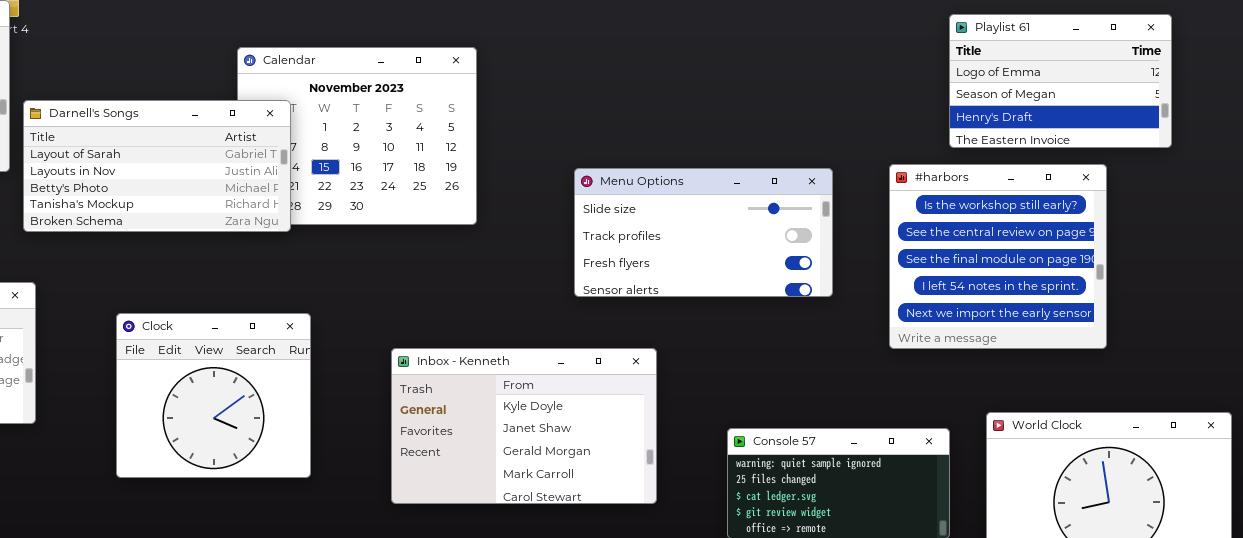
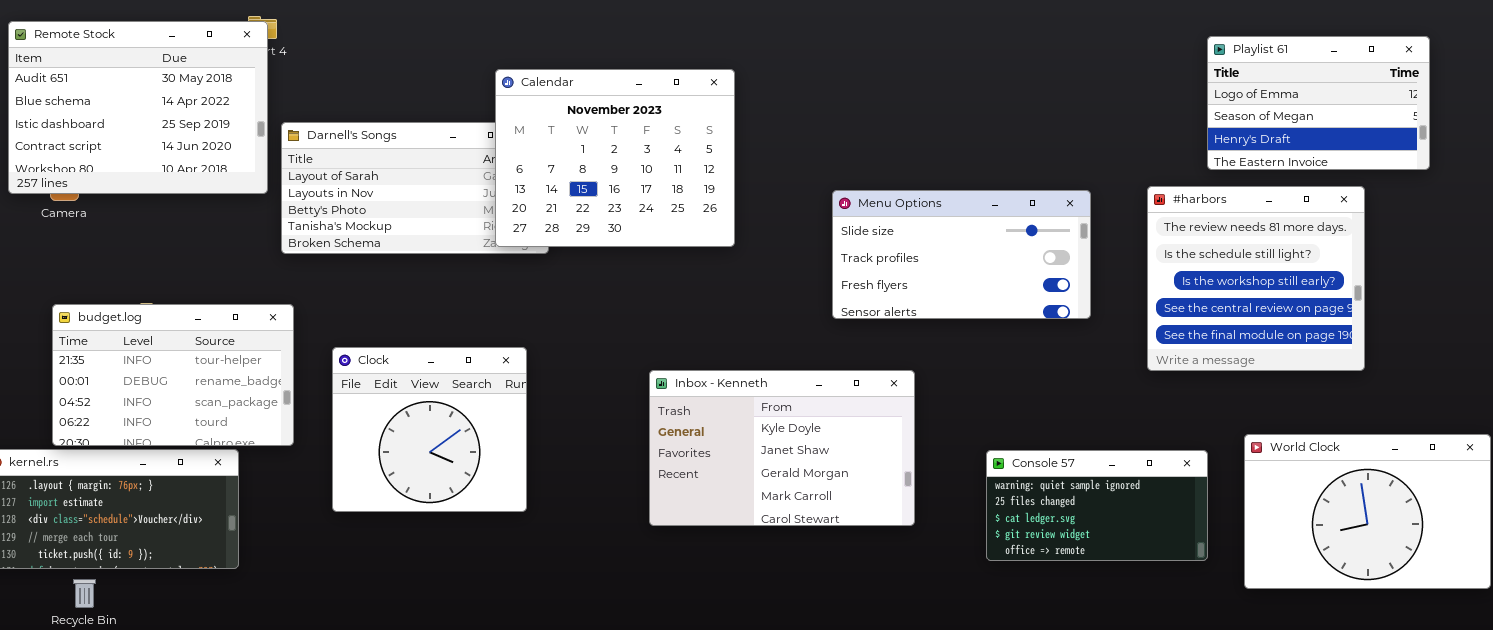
Calendar: [237,47,477,225] -> [495,69,735,247], raised
#harbors: [889,164,1107,349] -> [1147,186,1365,371], scrolled up 2 rows
Clock: [116,313,311,478] -> [332,347,527,512], moved

